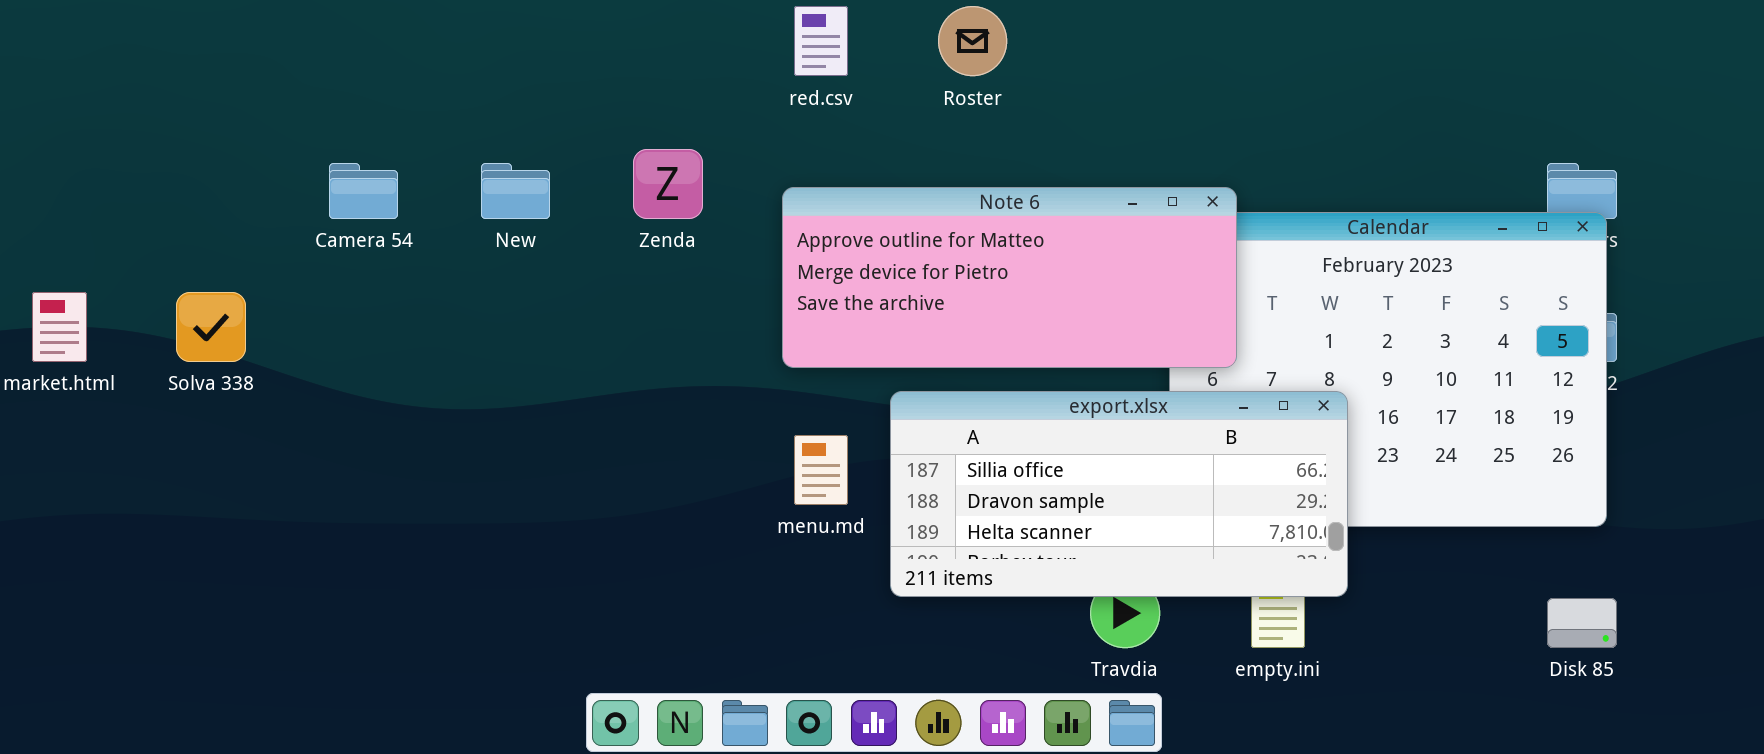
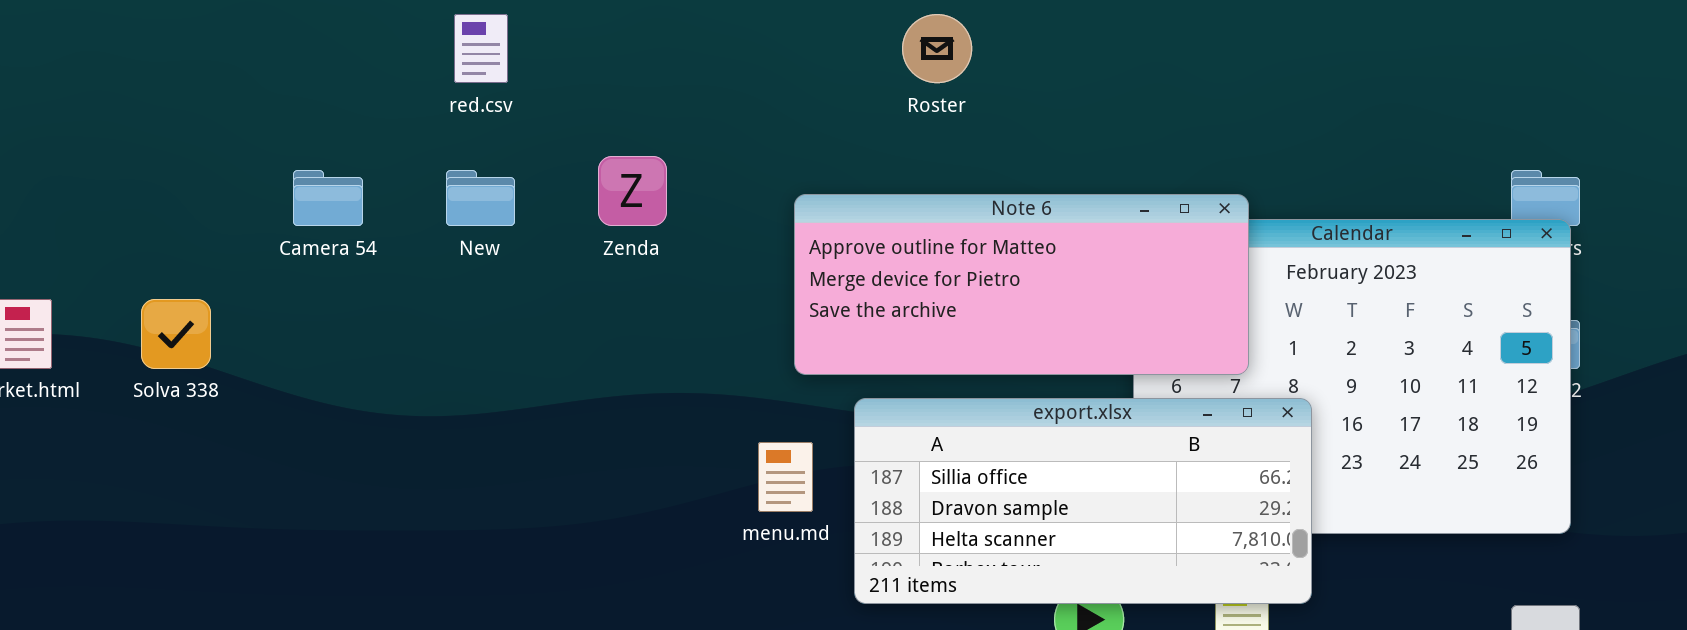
red.csv: [794,6,848,76] -> [454,14,508,83], moved
Note 6: [782,187,1237,368] -> [794,194,1249,375], moved

